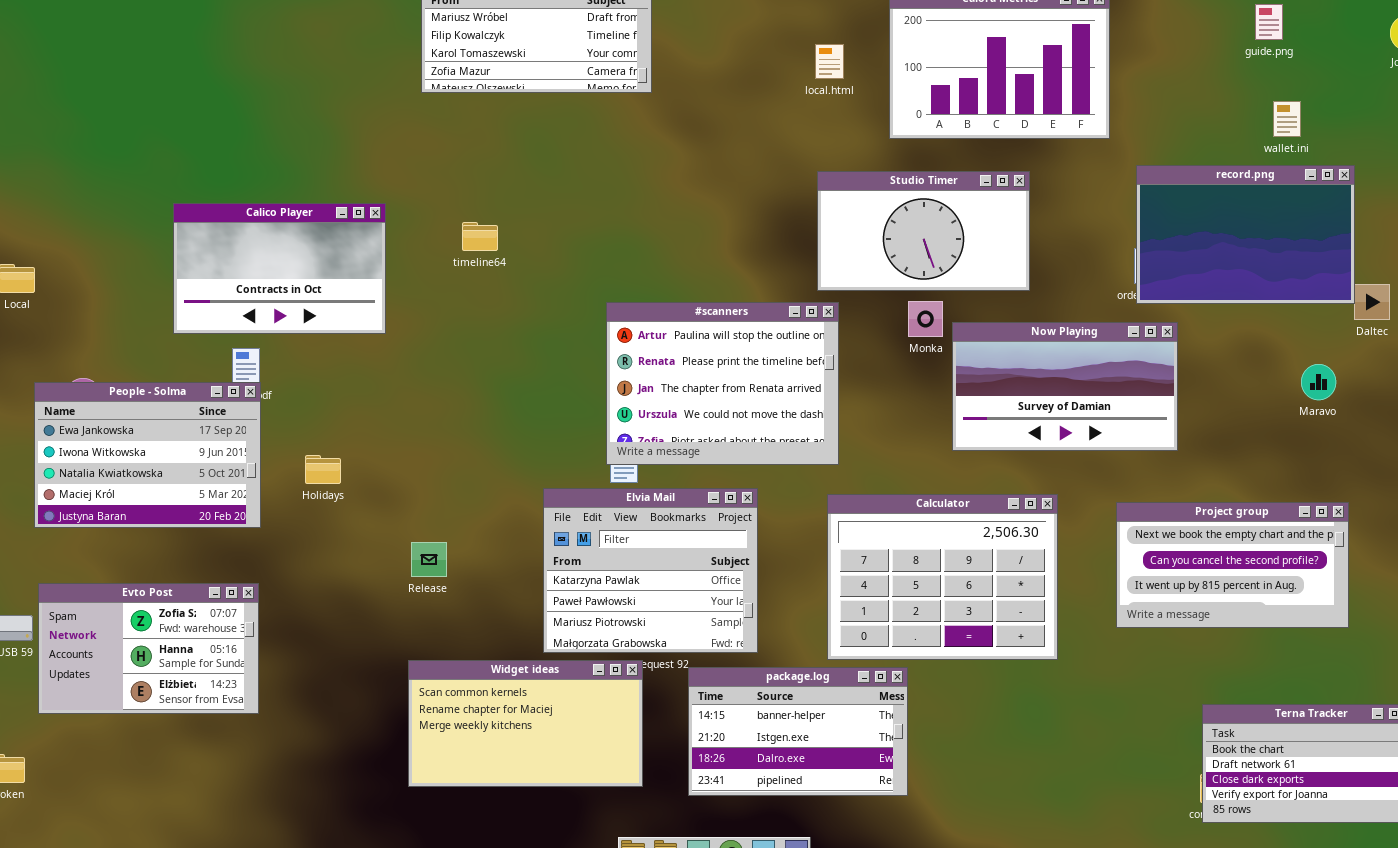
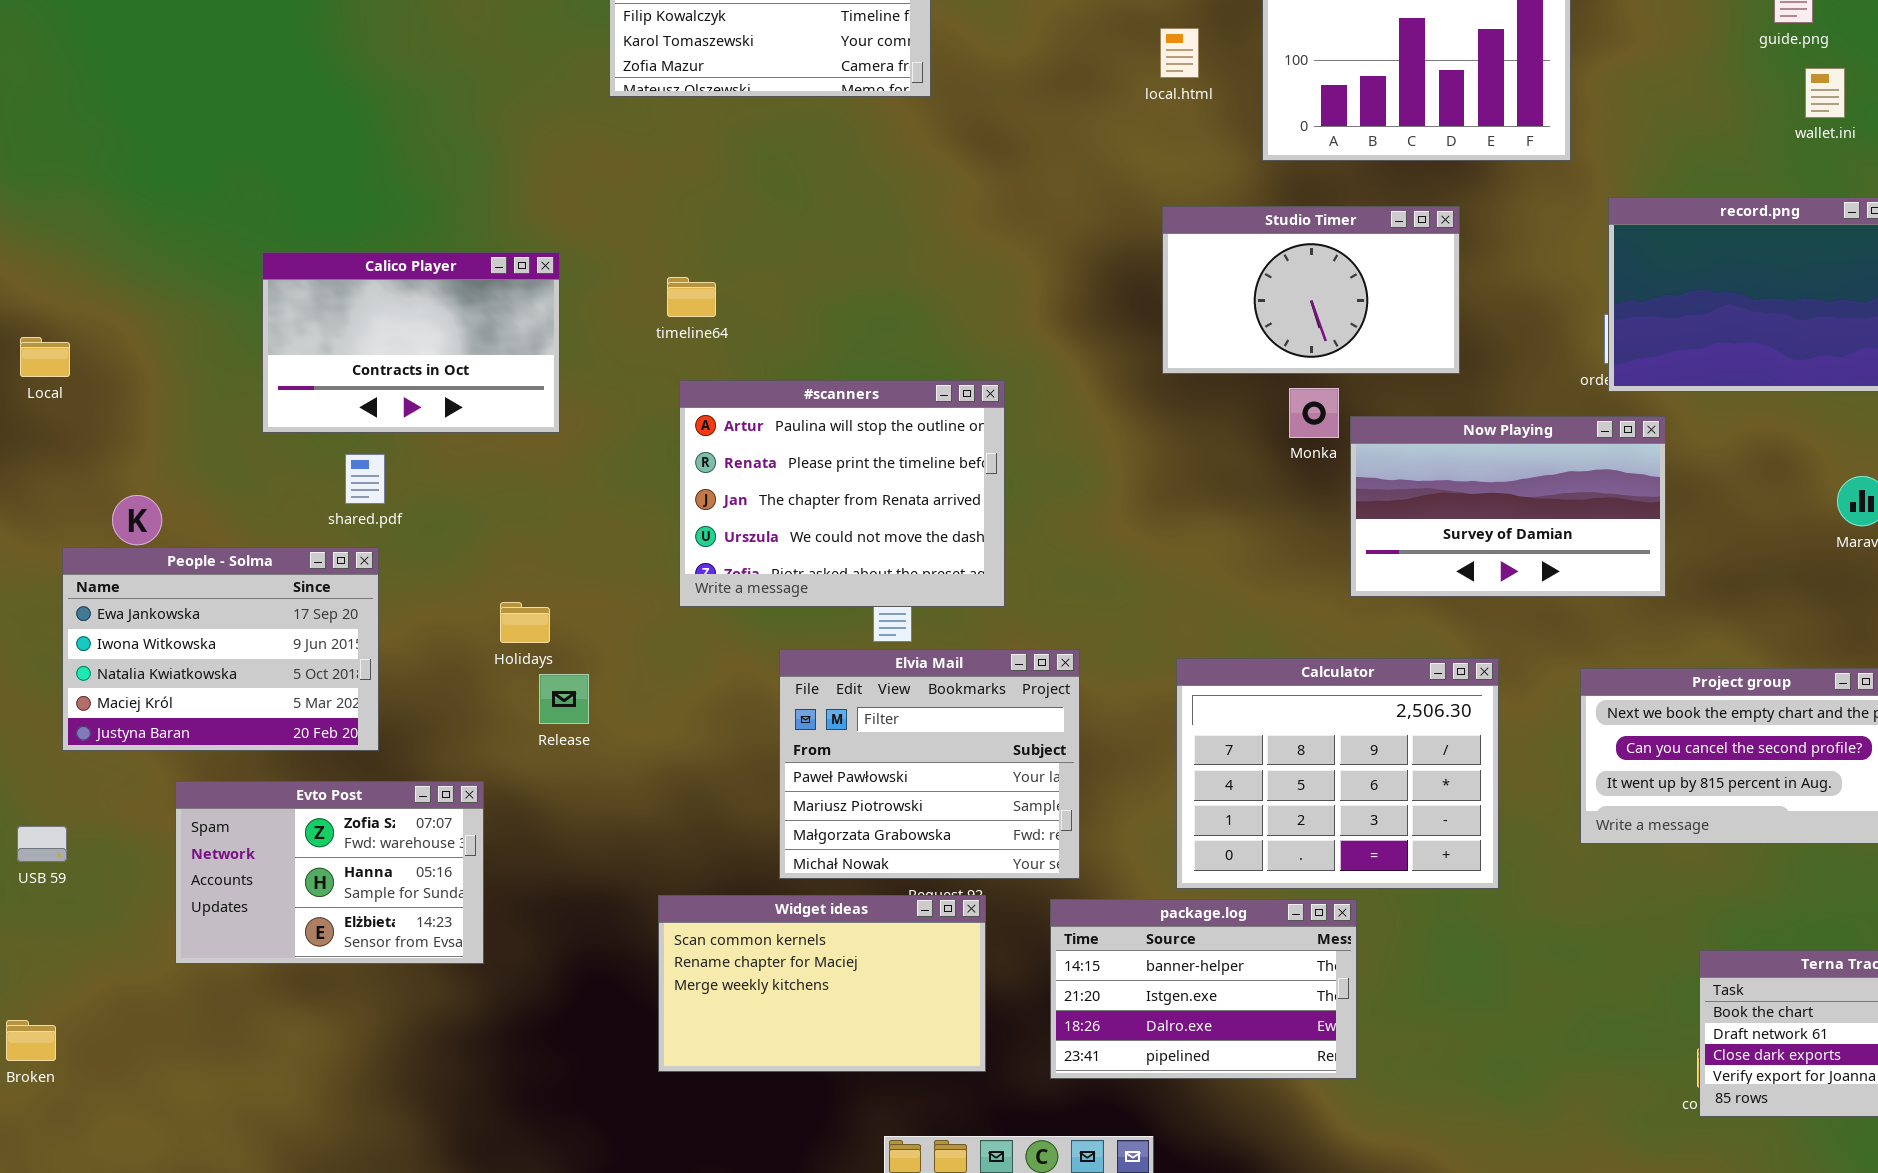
wallet.ini: [1273,101,1301,137] -> [1805,68,1845,118], moved
#scanners: [606,302,839,465] -> [679,380,1005,607], moved
People - Solma: [34,382,261,528] -> [62,547,379,751], moved
Holidays: [305,455,341,484] -> [500,602,550,643], moved
Elvia Mail: [543,488,758,653] -> [779,649,1080,879], scrolled down 1 row
Release: [411,542,447,577] -> [539,674,589,724], moved
Evto Post: [38,583,259,714] -> [175,781,484,964], moved
Widget ideas: [408,660,643,787] -> [658,895,986,1072], moved
package.log: [688,667,908,796] -> [1050,899,1357,1079], moved

